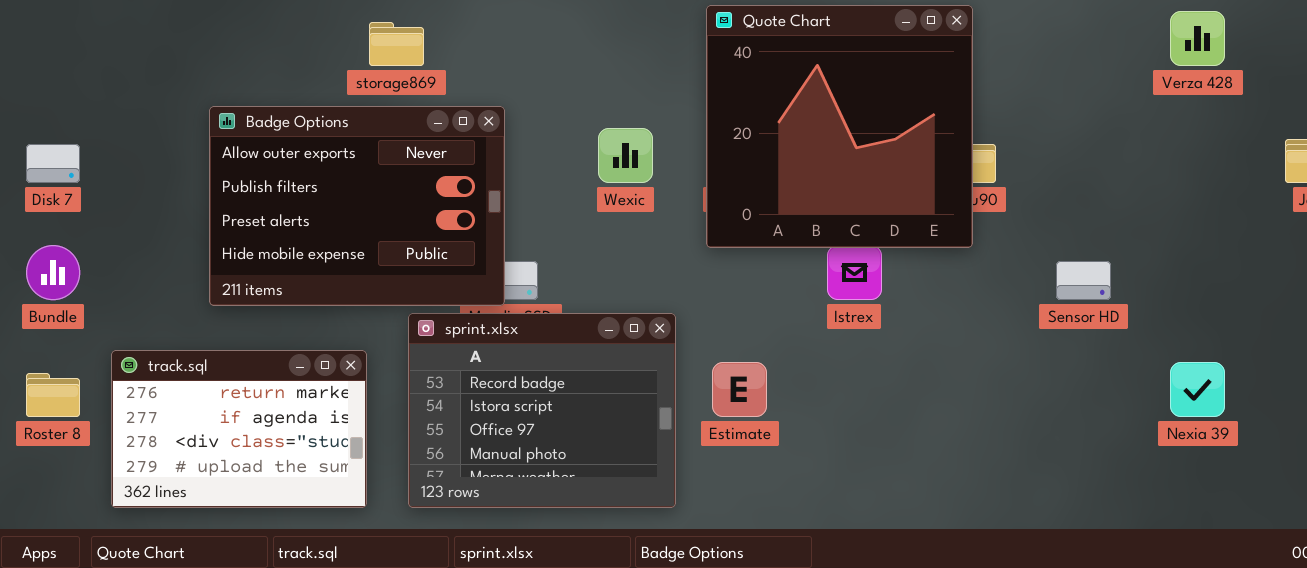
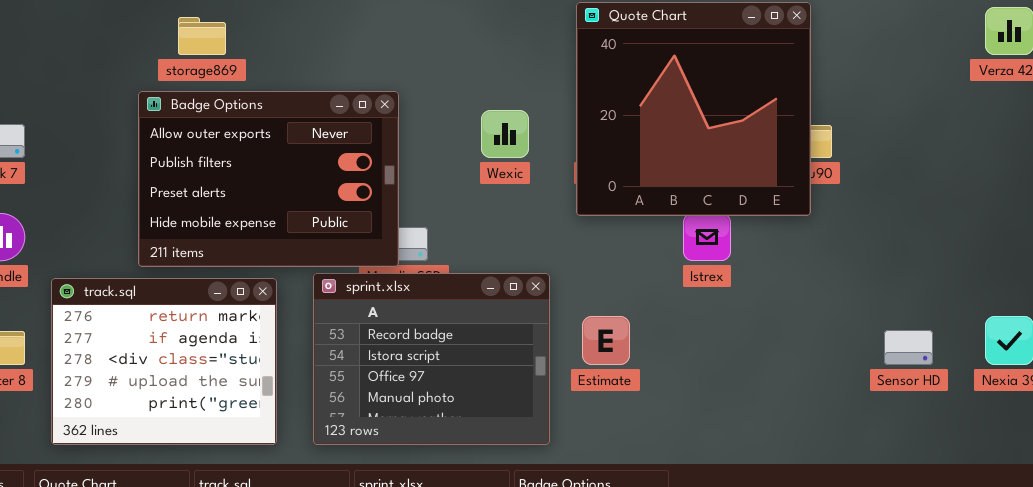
storage869: [369,22,424,66] -> [178,17,226,55], moved
Sensor HD: [1056,261,1111,300] -> [884,330,933,365], moved
track.sql: [111,350,367,508] -> [51,278,277,445], resized

